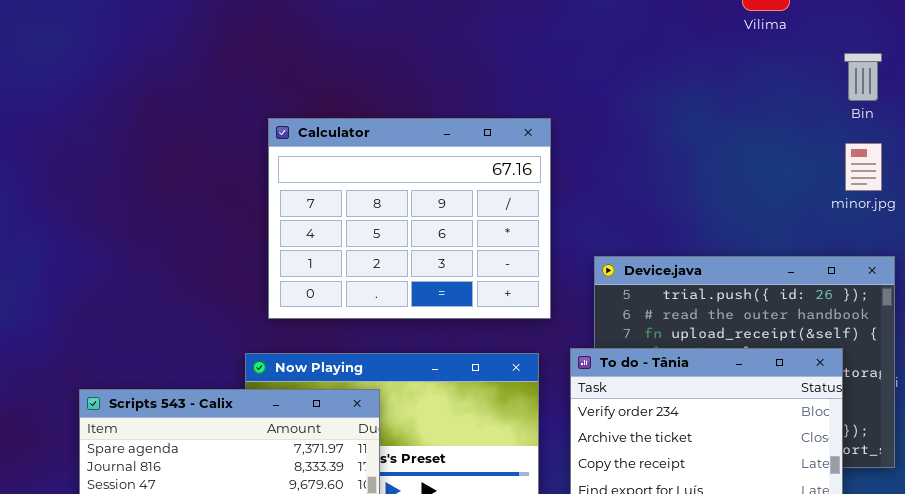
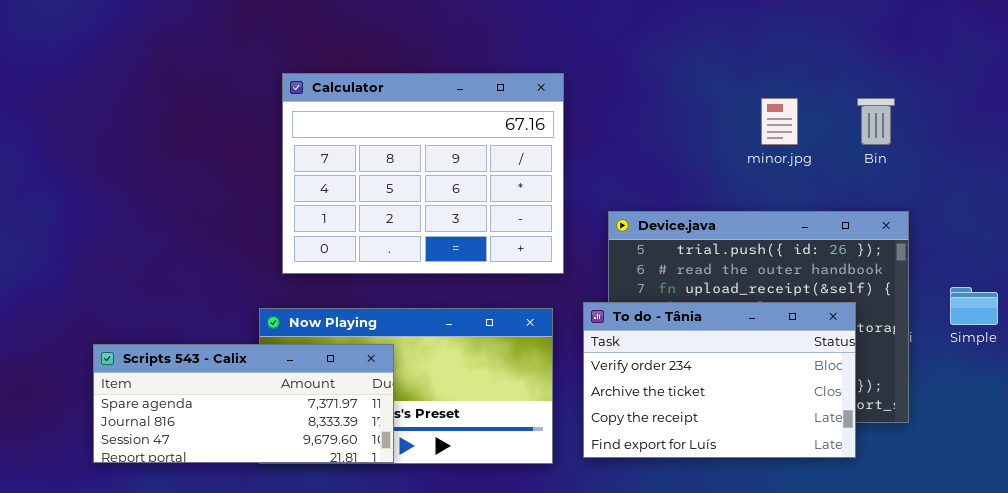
Bin: [844,53,882,101] -> [857,98,895,145], moved
minor.jpg: [845,143,882,191] -> [761,98,798,145], moved

